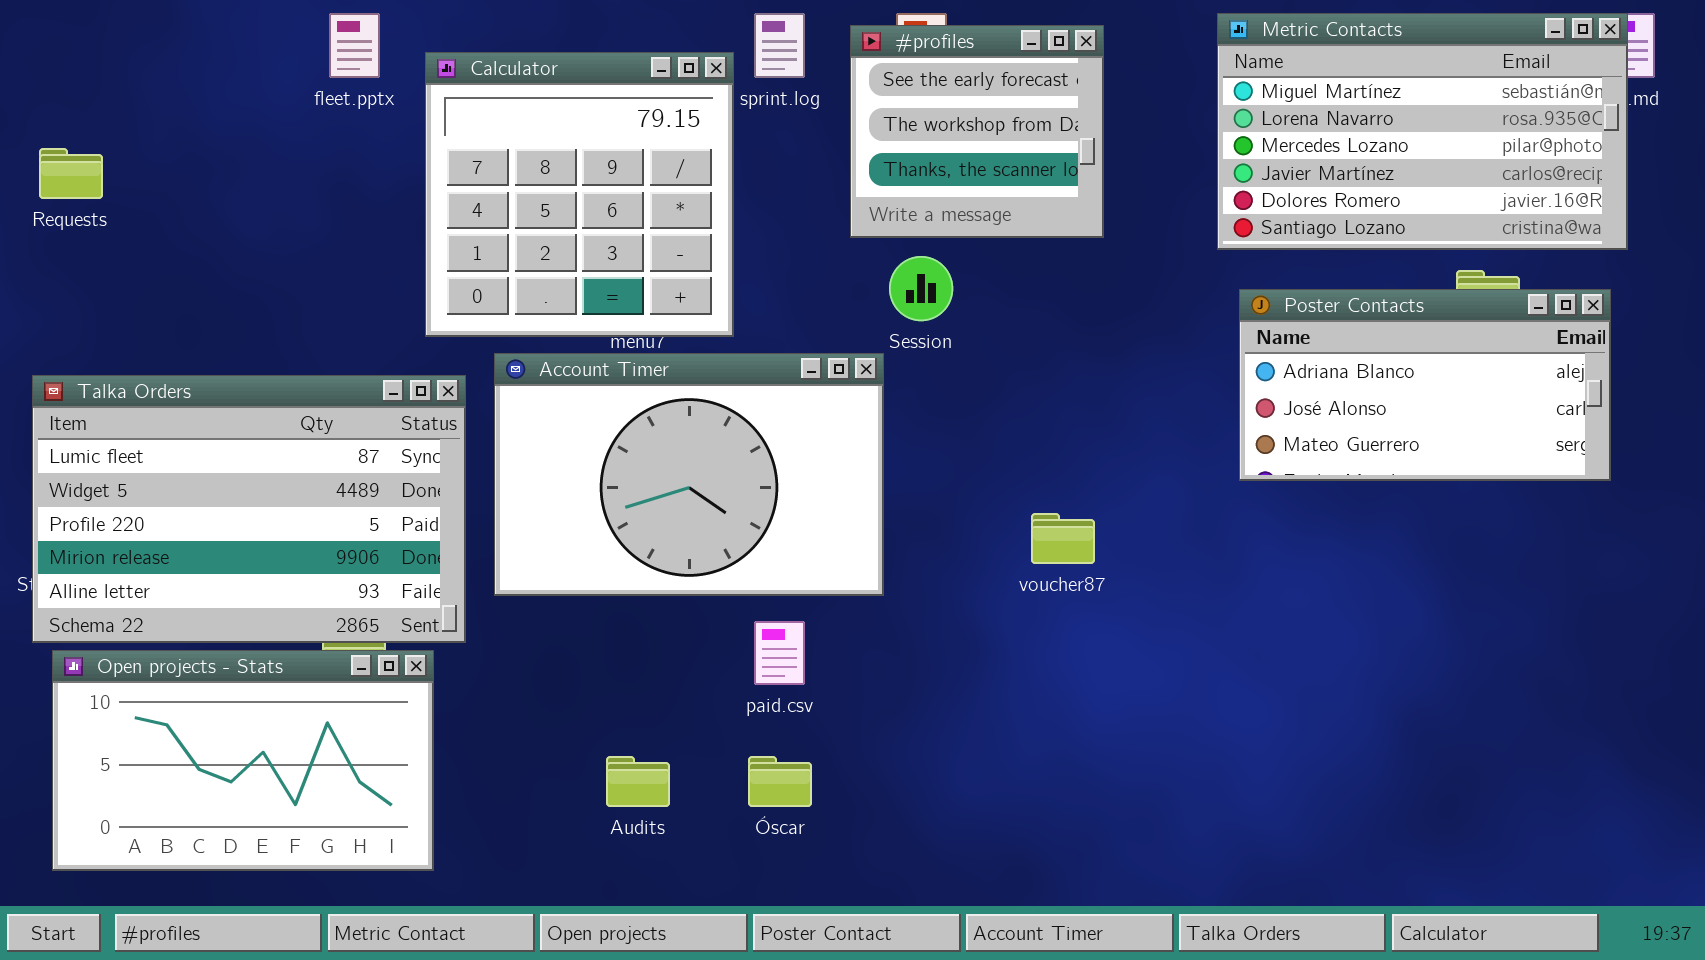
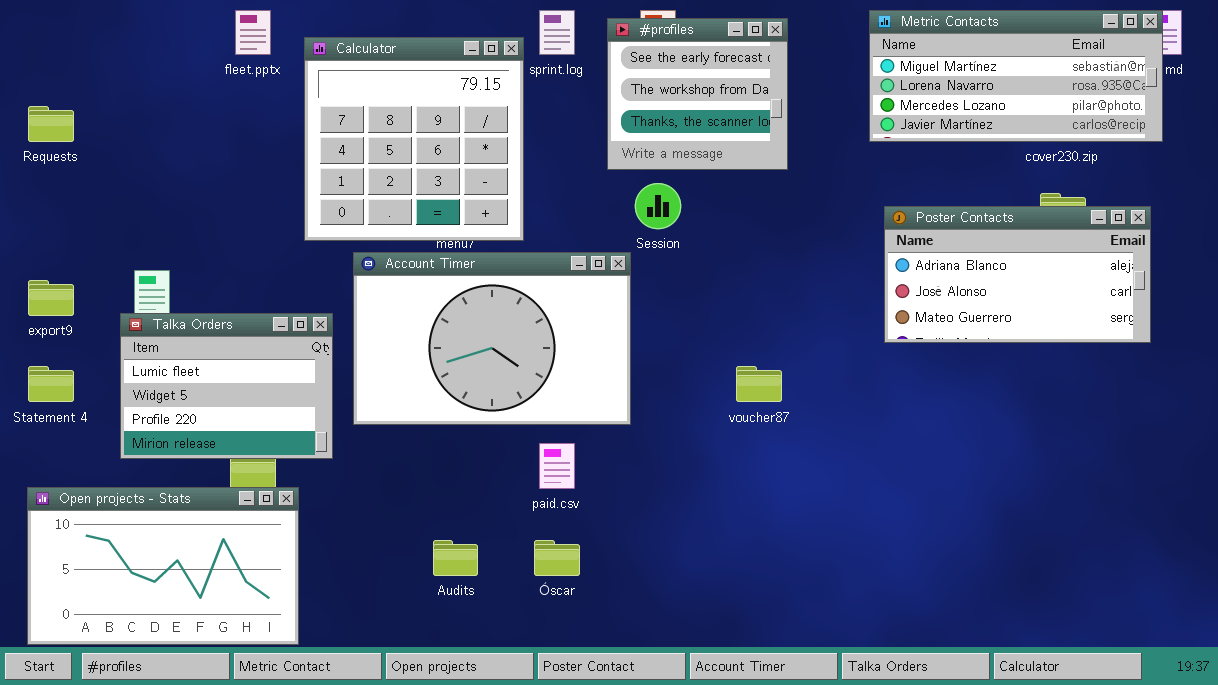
Metric Contacts: [1217,13,1628,250] -> [869,10,1163,142], resized
Talka Orders: [32,375,466,643] -> [120,313,333,459], resized
Open projects - Stats: [52,650,434,871] -> [27,487,299,645], moved

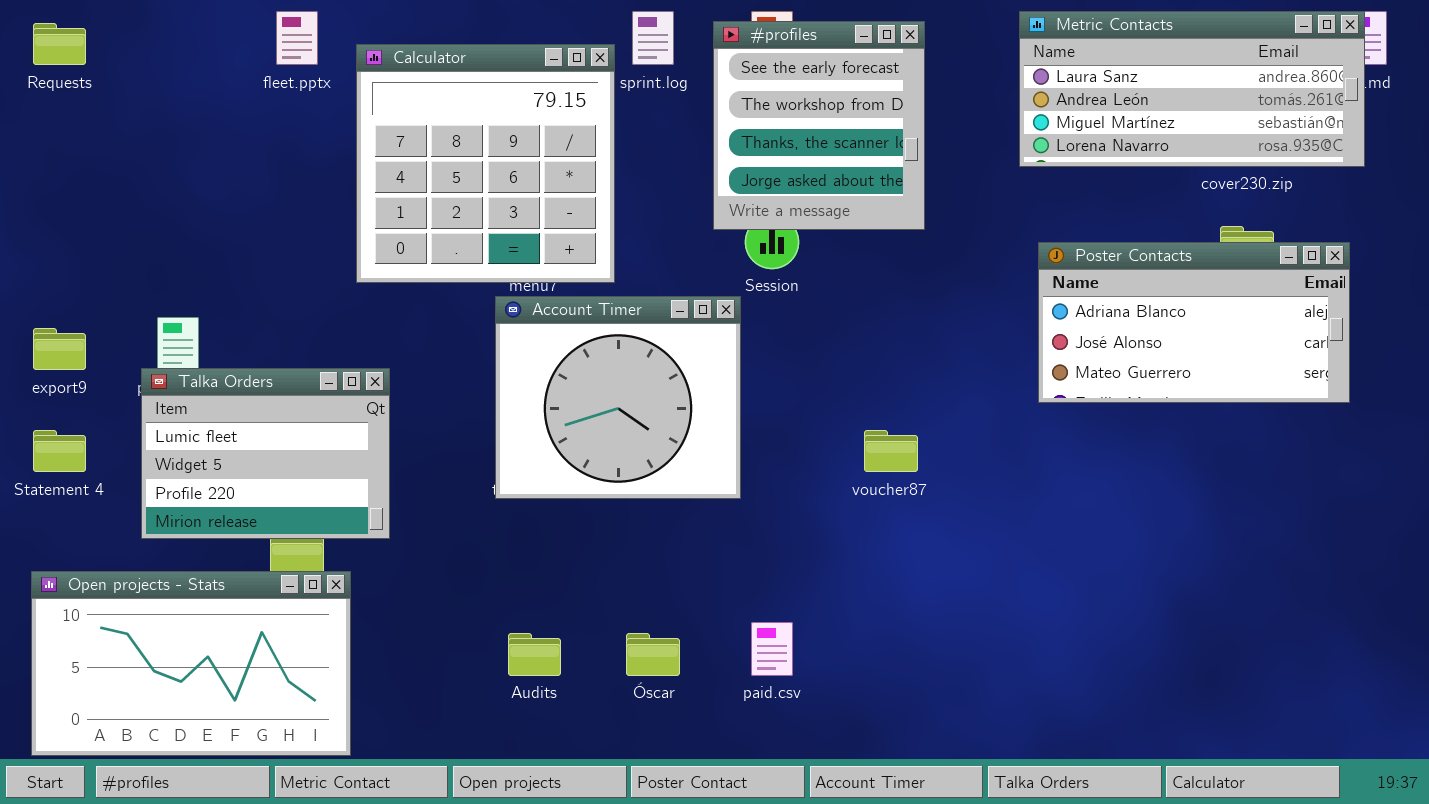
Metric Contacts: [869,10,1163,142] -> [1019,11,1365,167], scrolled up 2 rows
#profiles: [607,18,788,170] -> [713,21,925,230], resized
Requests: [28,106,74,142] -> [33,23,86,65], moved
Account Timer: [353,252,631,425] -> [495,296,741,499], resized
paid.csv: [539,443,575,489] -> [751,622,793,676], moved

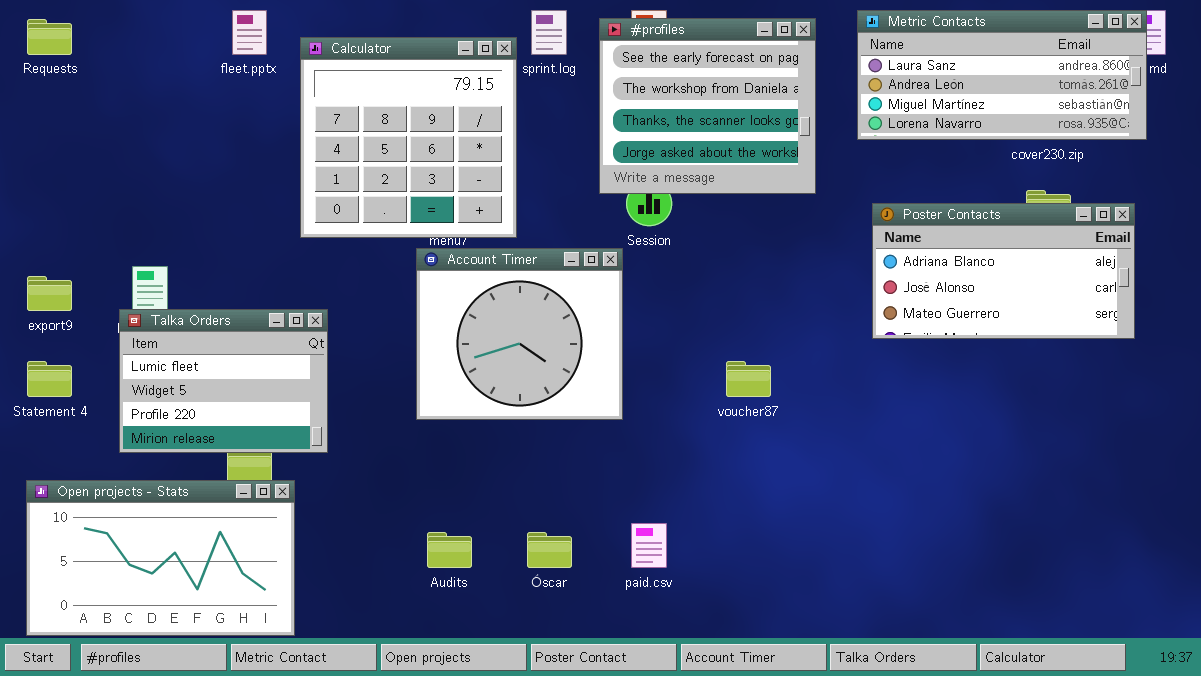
#profiles: [713,21,925,230] -> [599,18,816,194], resized

